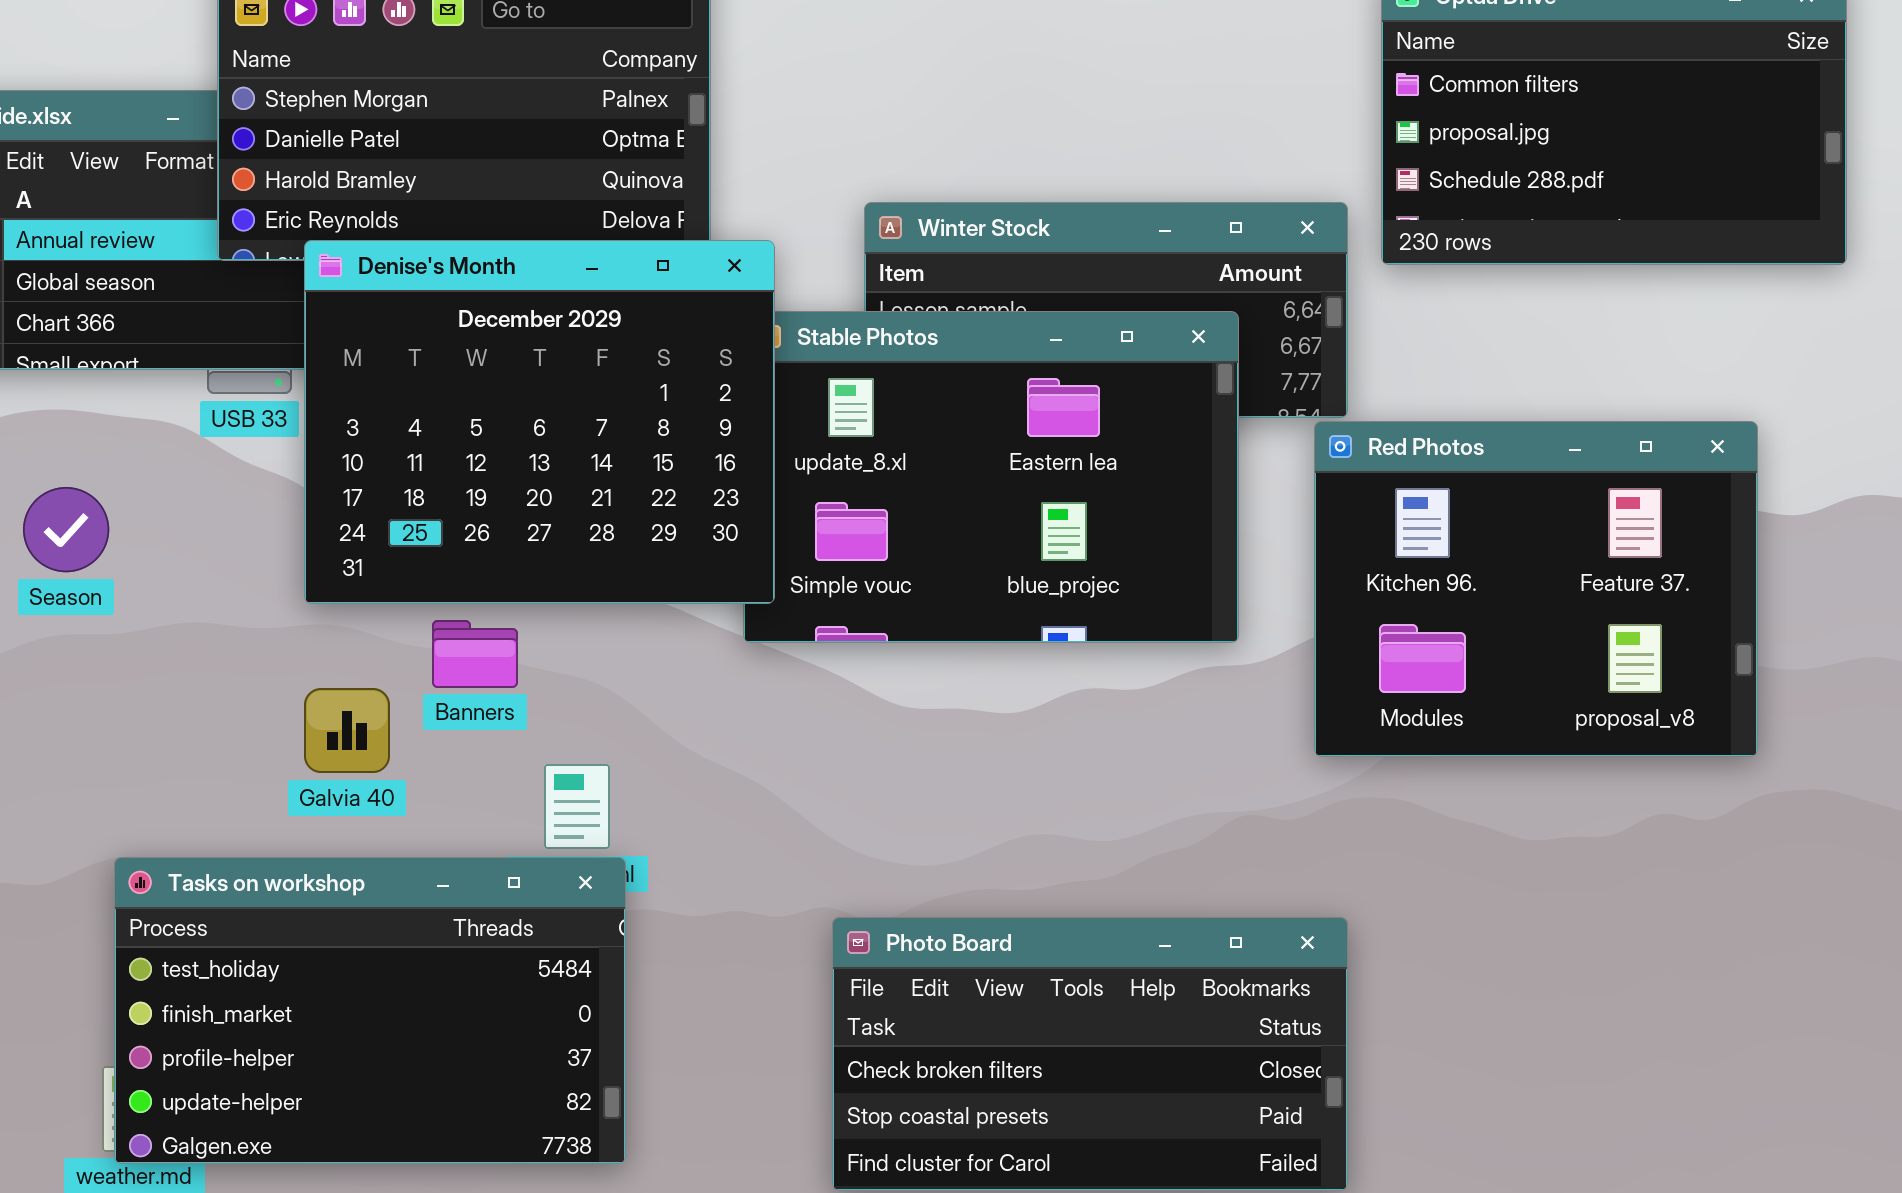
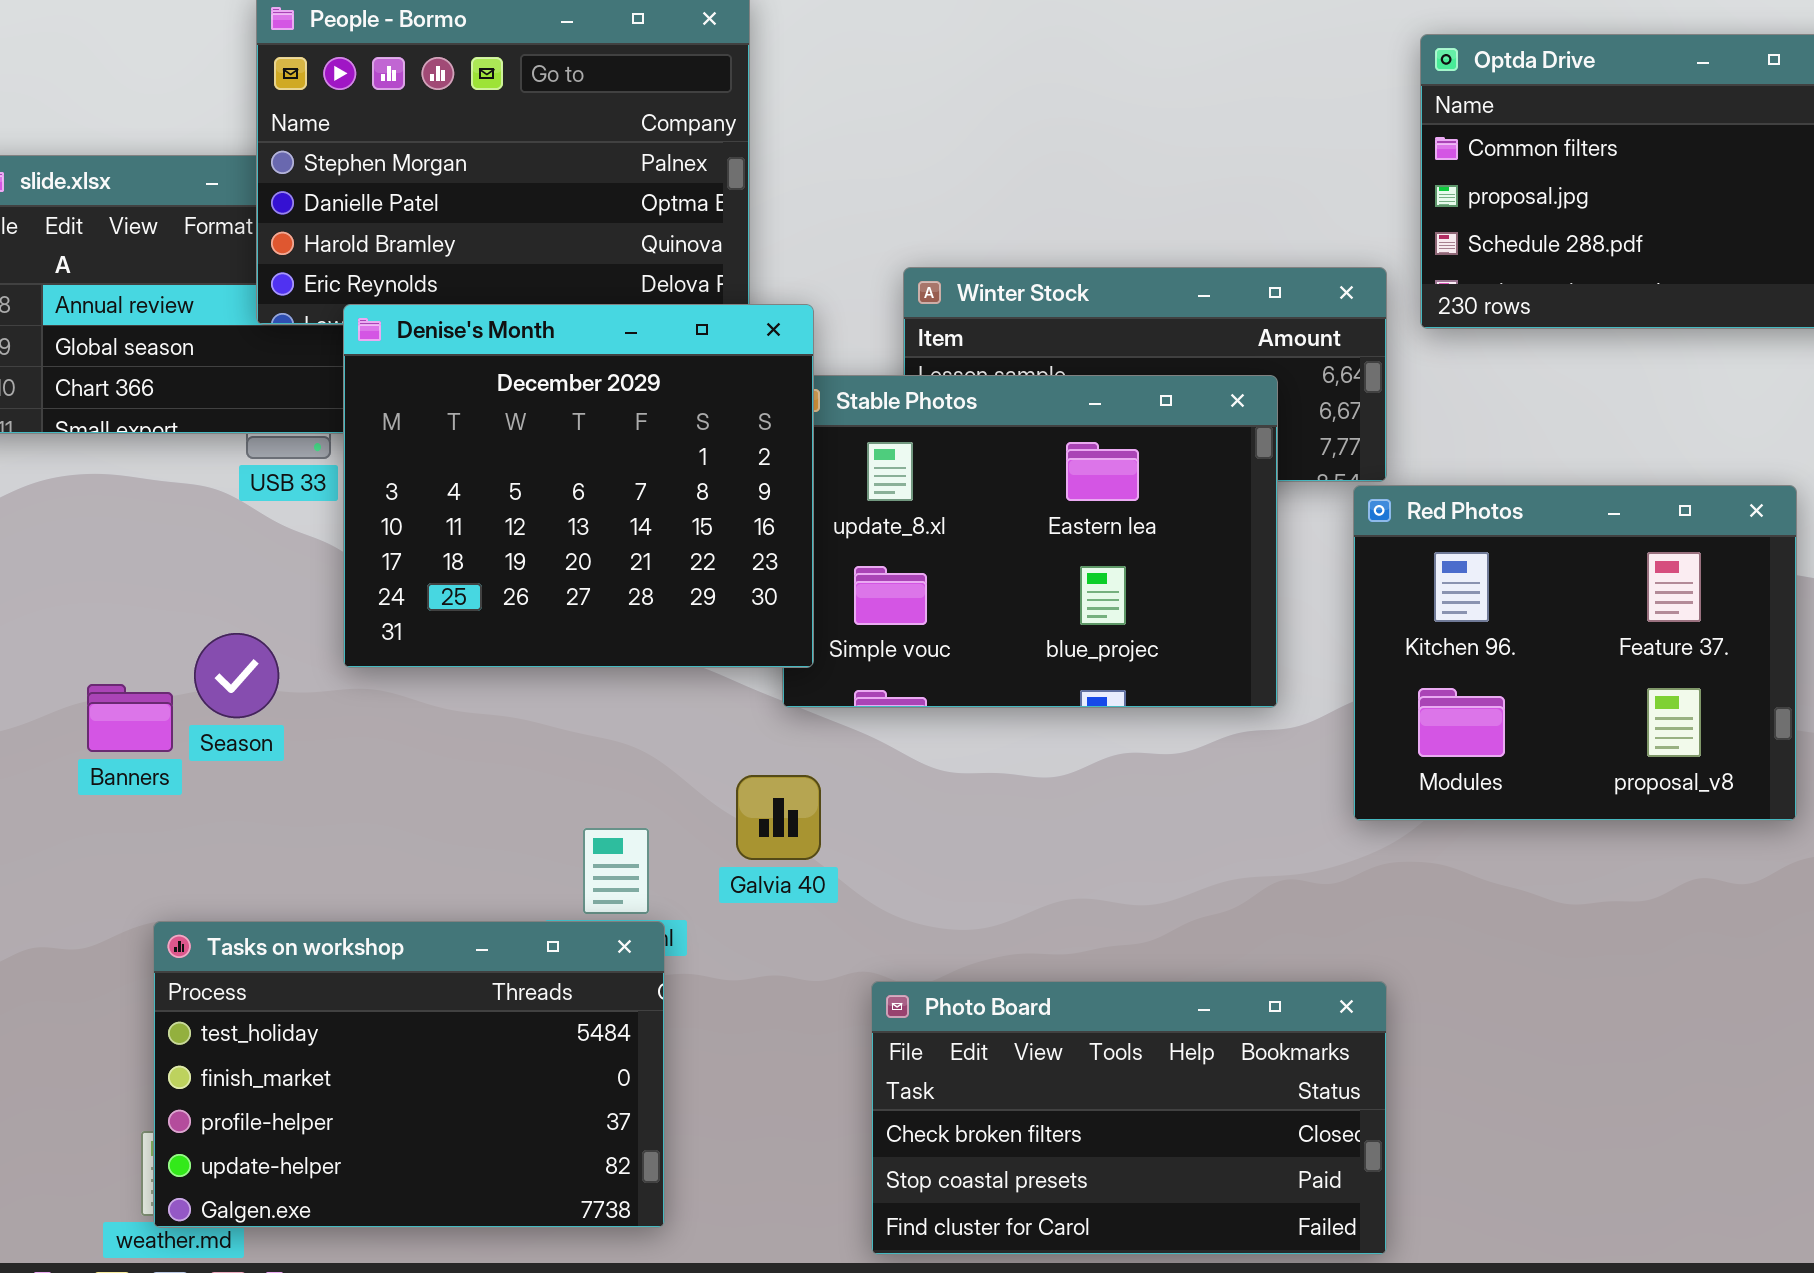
Season: [23,487,109,572] -> [194,633,279,718], moved
Banners: [432,620,518,688] -> [87,684,173,752], moved
Galvia 40: [304,688,390,773] -> [736,775,821,860], moved

